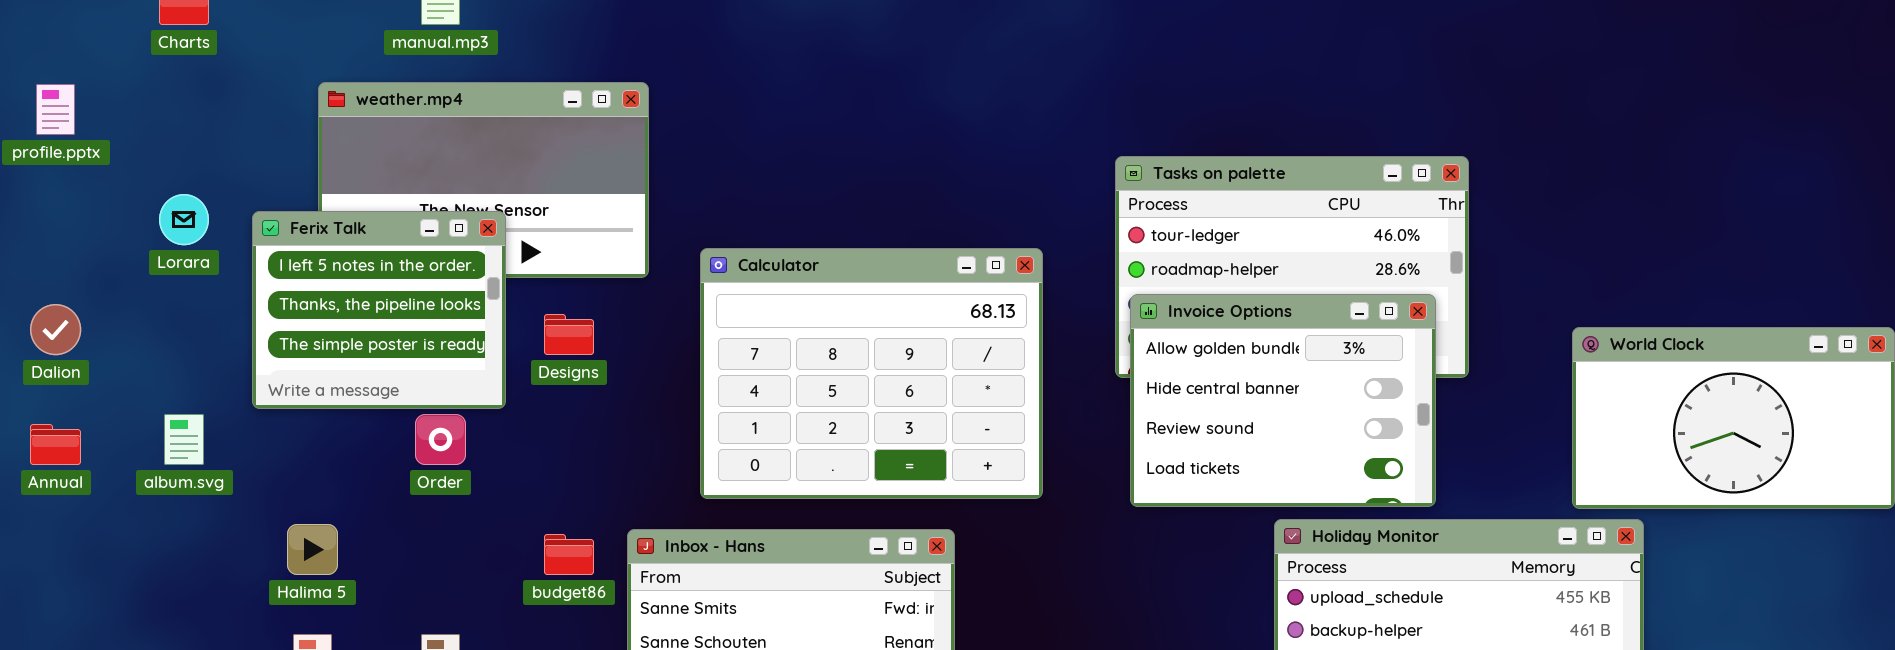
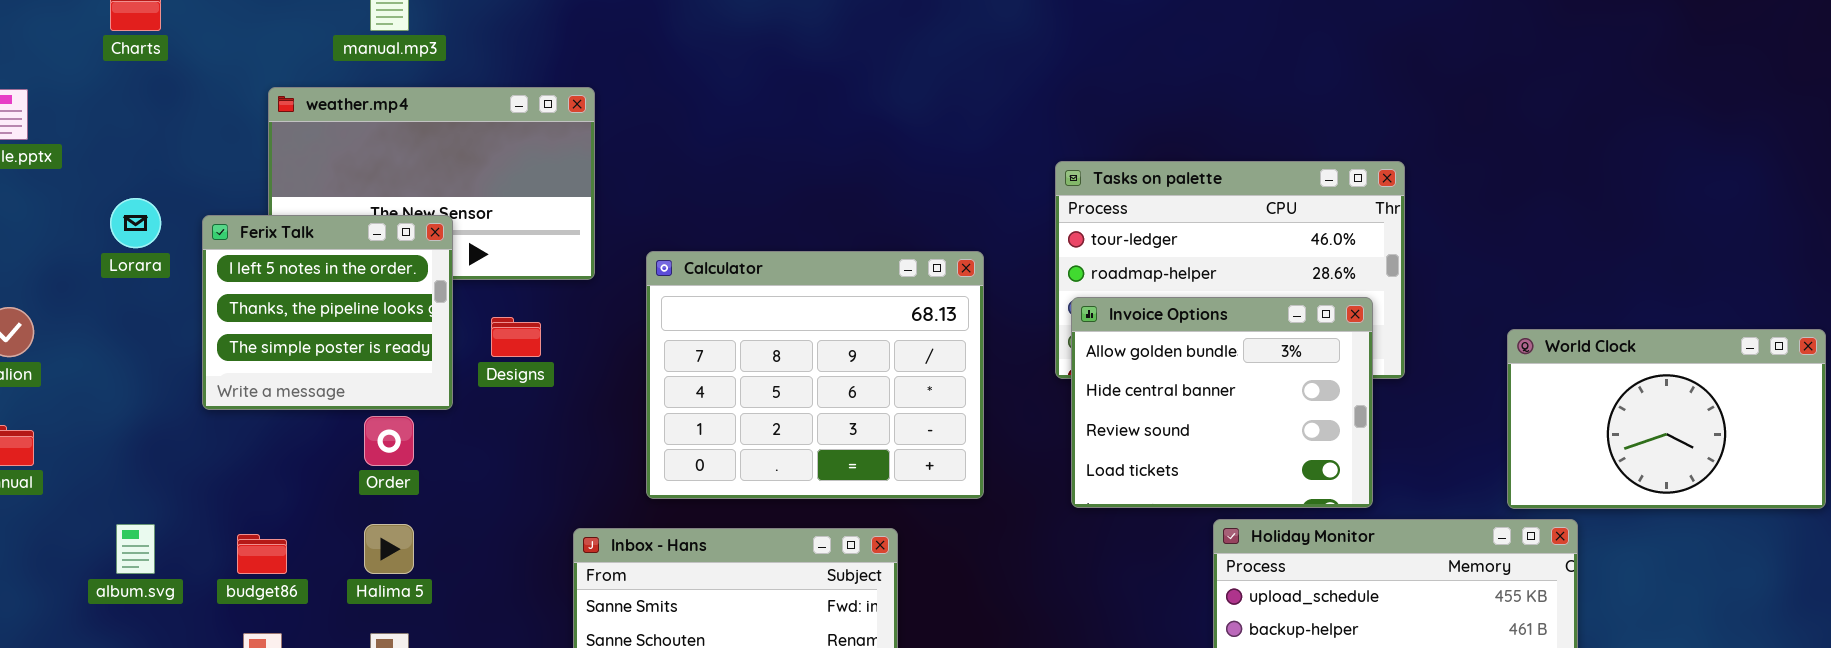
album.svg: [164,414,204,465] -> [116,524,155,574], moved
Halima 5: [287,524,338,575] -> [364,524,414,574], moved
budget86: [544,534,594,575] -> [237,534,287,574], moved

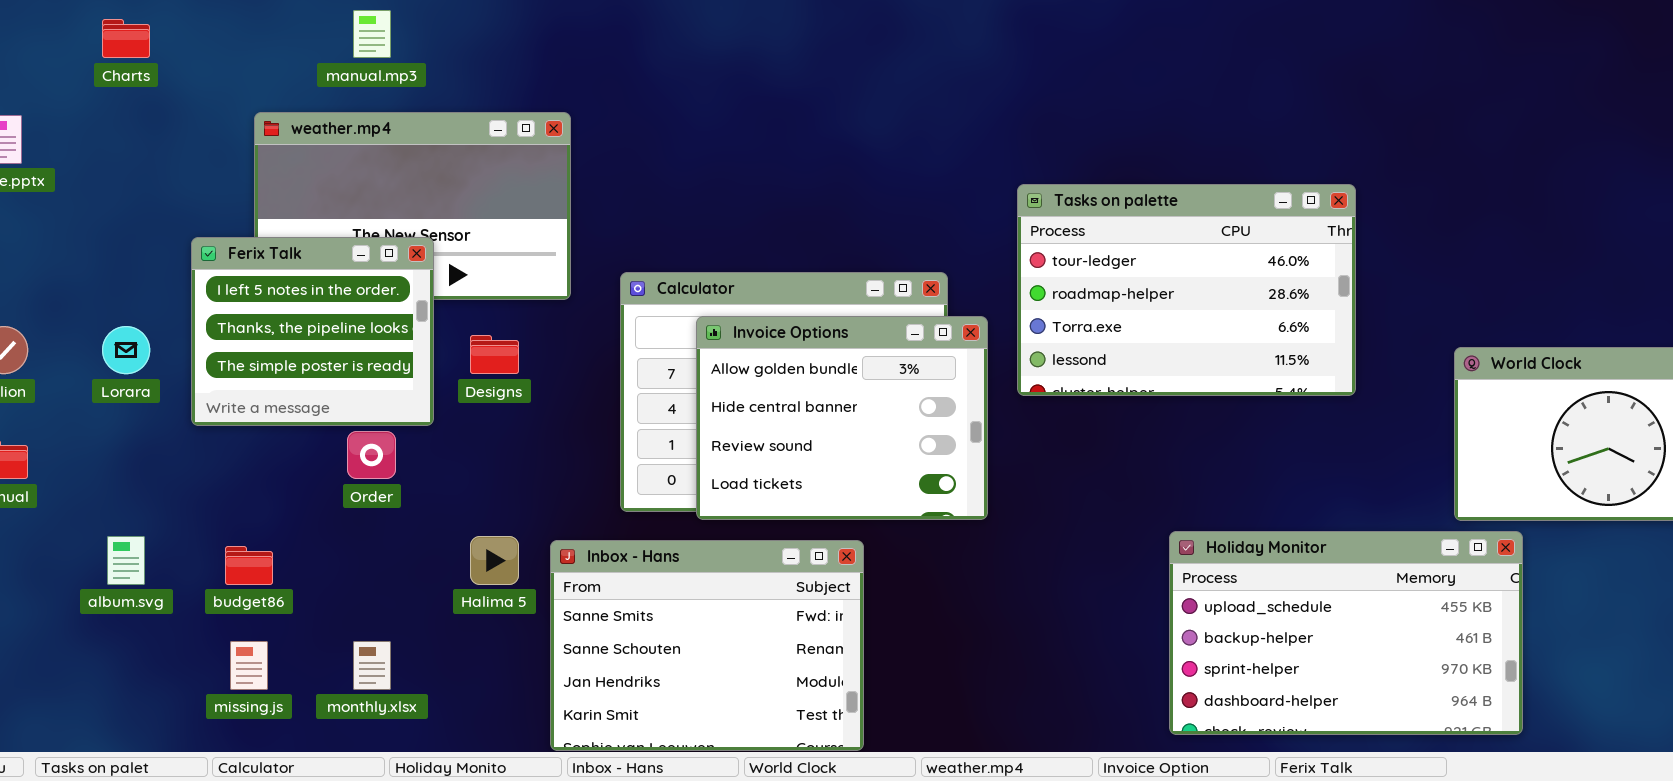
Lorara: [110,198,161,248] -> [102,326,150,374], moved
Invoice Options: [1071,297,1373,508] -> [696,316,988,520], moved
Halima 5: [364,524,414,574] -> [470,536,519,585], moved

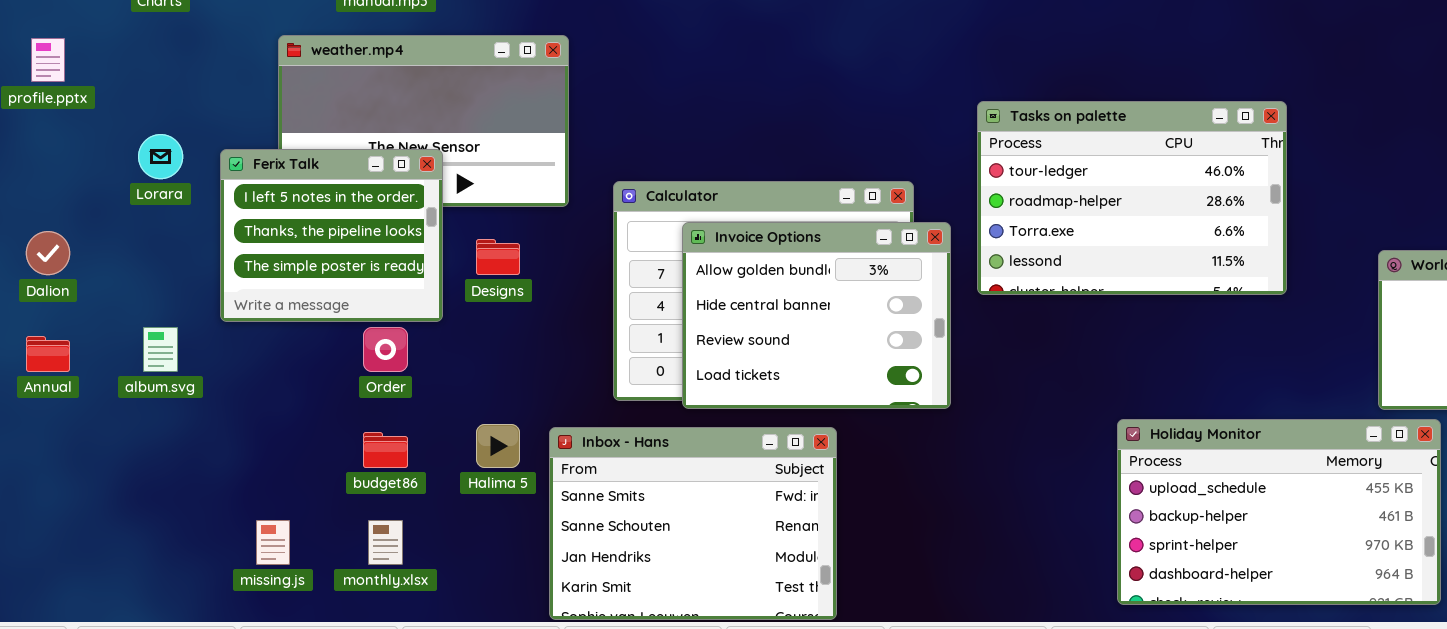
Lorara: [102,326,150,374] -> [138,134,183,179], moved
album.svg: [107,536,145,585] -> [143,327,178,372], moved
budget86: [225,546,273,585] -> [363,432,408,468], moved

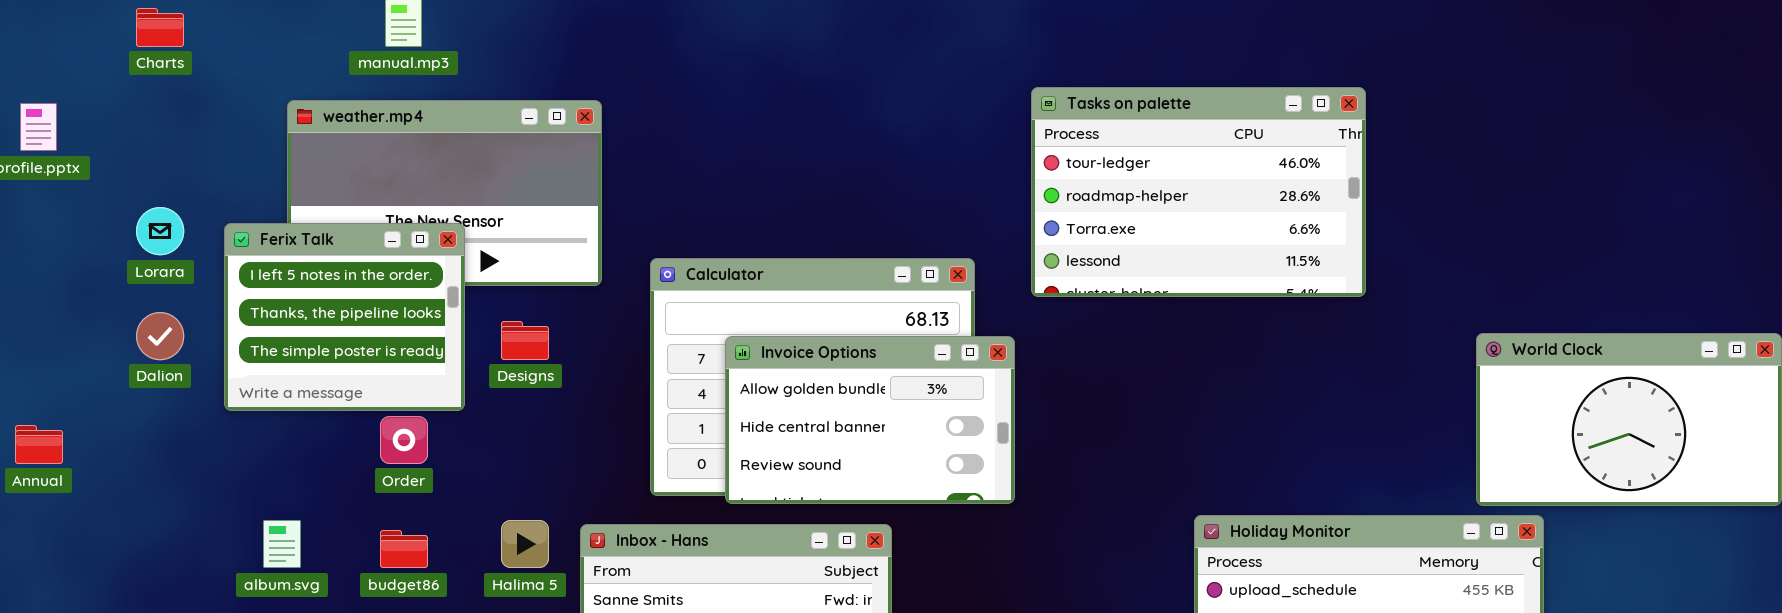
Tasks on palette: [977,101,1287,295] -> [1031,87,1366,297], moved
Invoice Options: [682,222,951,409] -> [725,336,1015,504], resized
Dalion: [26,231,70,275] -> [136,312,184,360], moved
album.svg: [143,327,178,372] -> [263,520,301,568], moved

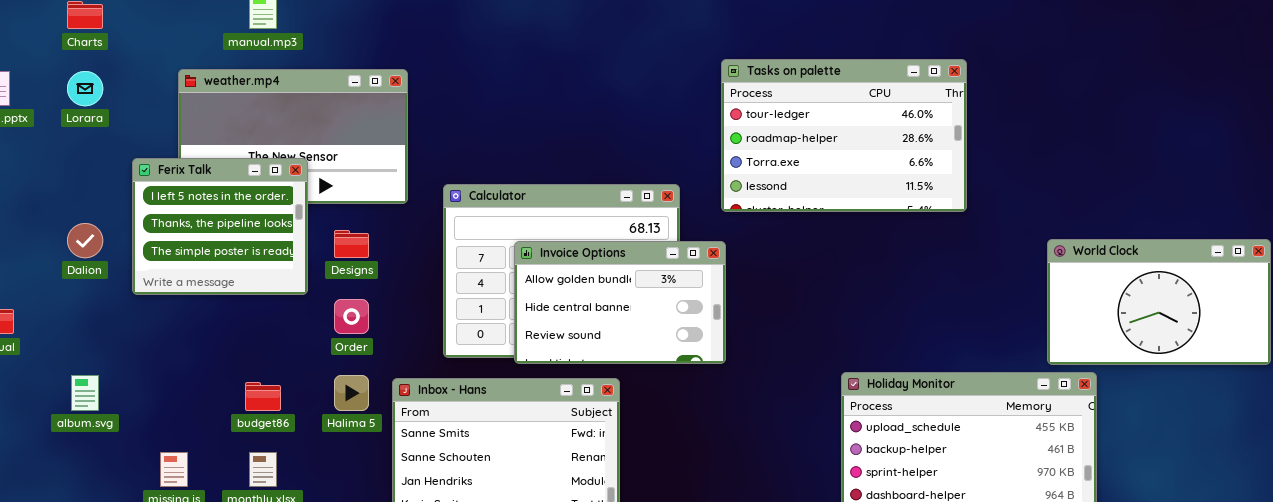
Lorara: [136,207,184,255] -> [67,71,103,106], moved
Invoice Options: [725,336,1015,504] -> [514,241,726,364], moved
Order: [380,416,428,464] -> [334,299,369,334], moved
album.svg: [263,520,301,568] -> [71,375,99,411], moved

